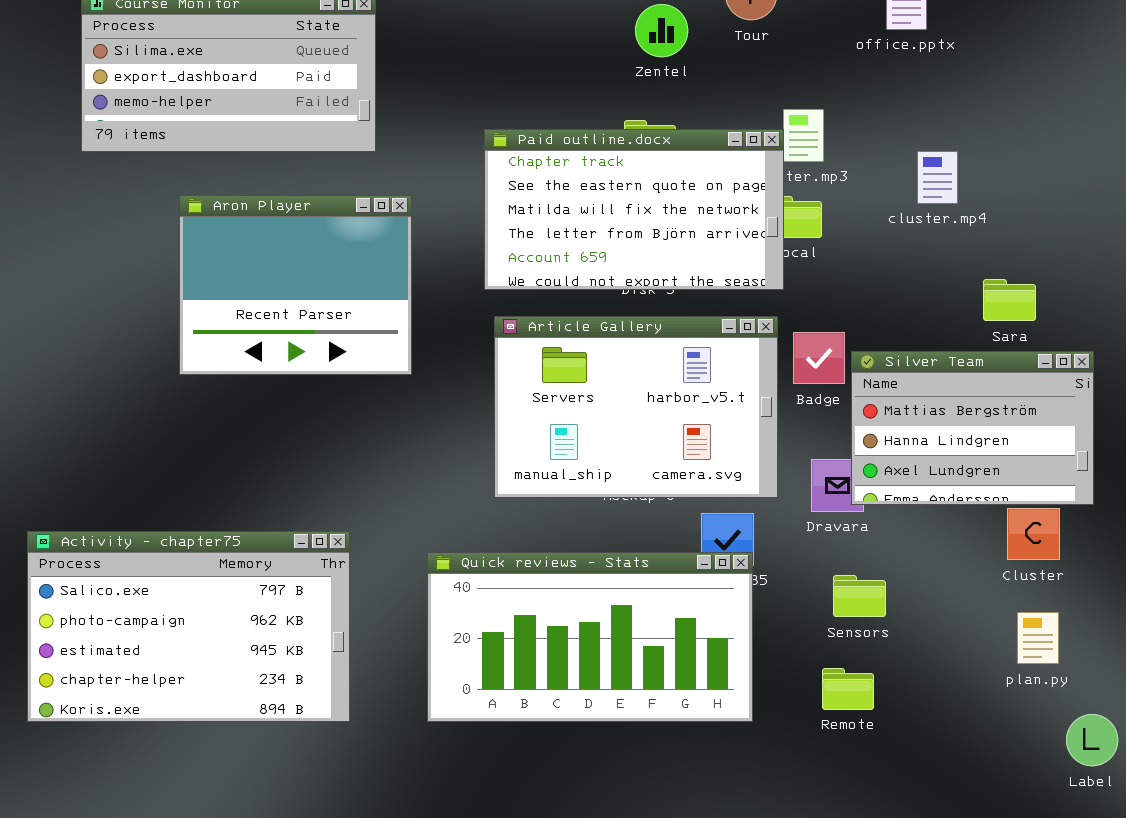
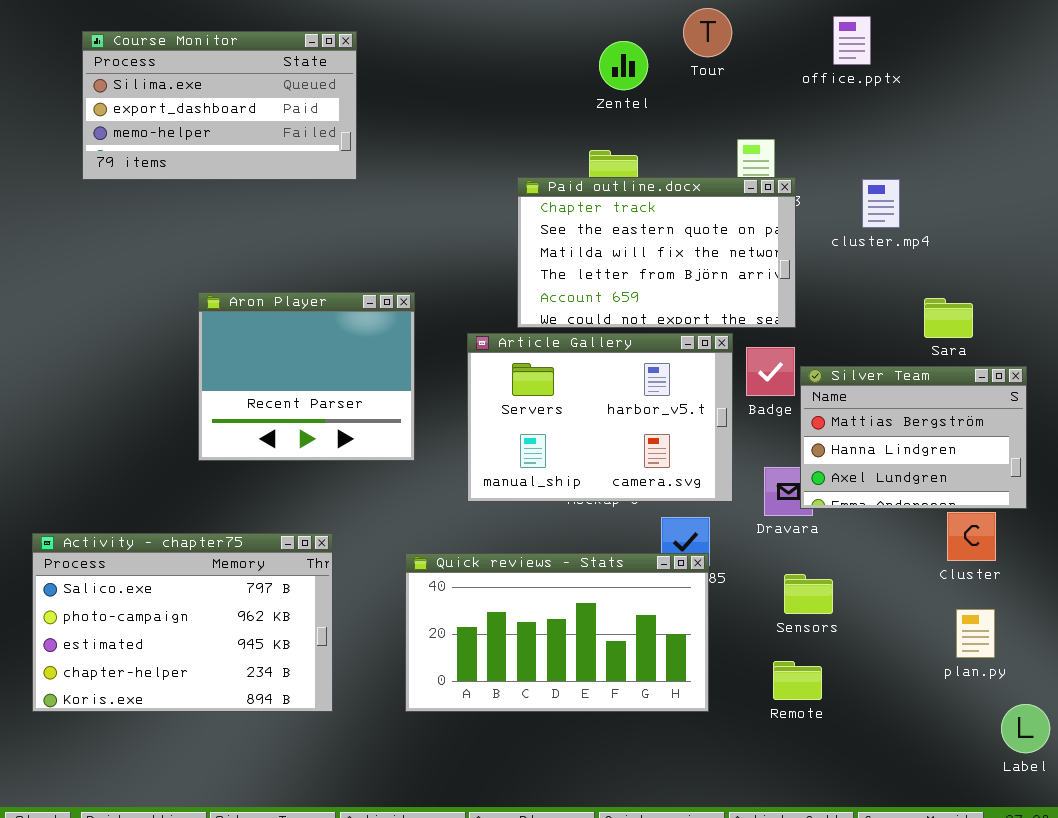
Paid outline.docx: [484,129,784,290] -> [517,177,796,328], moved
Aron Player: [179,195,412,375] -> [198,292,415,461], moved

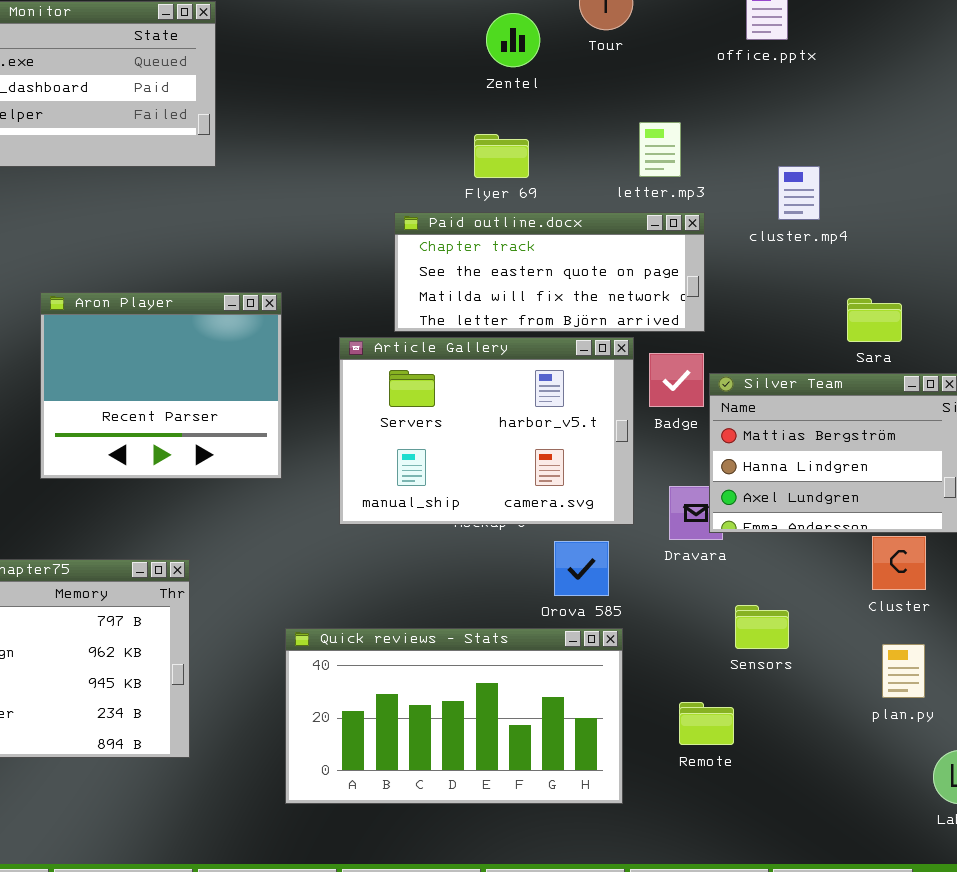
Paid outline.docx: [517,177,796,328] -> [394,212,705,332], resized
Quick reviews - Stats: [405,553,709,712] -> [285,628,623,804], moved
Sensors: [784,574,833,614] -> [735,605,789,649], moved

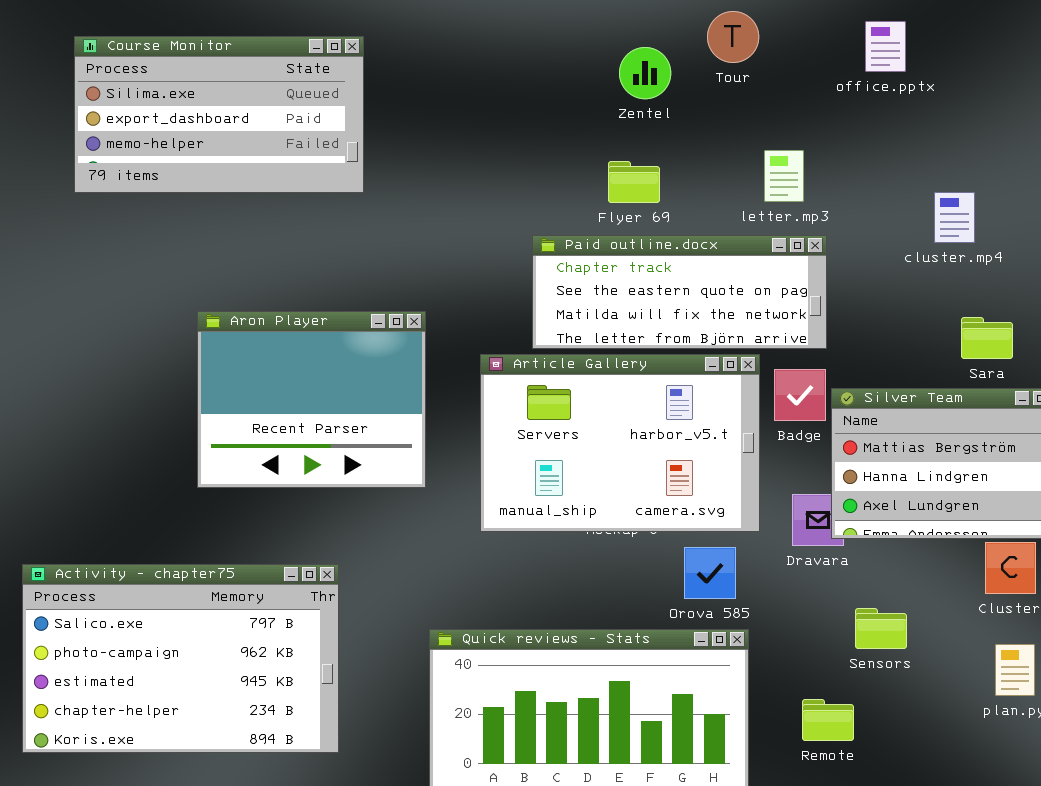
cluster.mp4: [778,166,820,220] -> [934,192,975,243], moved

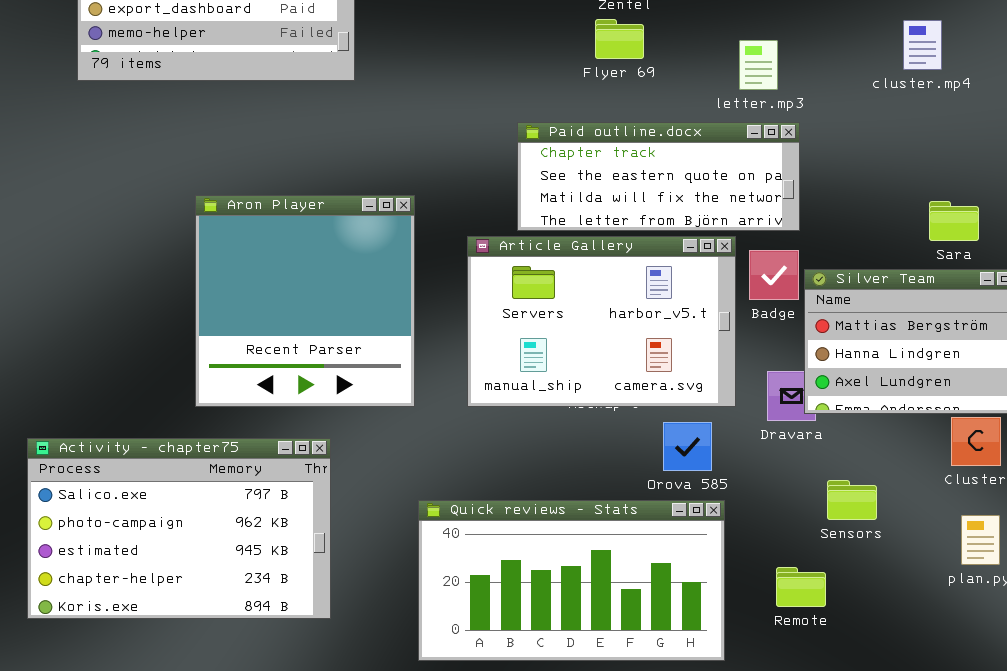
Flyer 69: [608,161,660,203] -> [595,19,644,59], moved
cluster.mp4: [934,192,975,243] -> [903,20,942,70], moved
Aron Player: [197,311,426,488] -> [195,195,415,407], resized

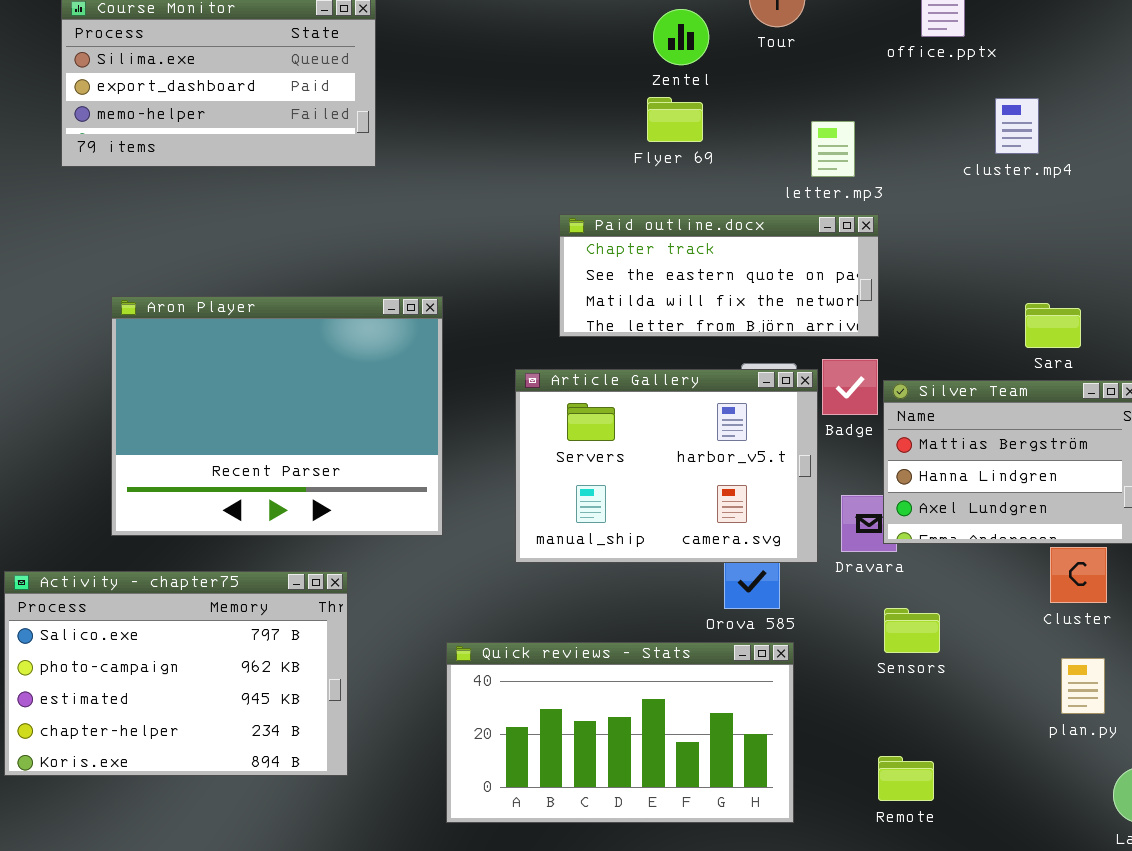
Aron Player: [195,195,415,407] -> [111,296,443,536], resized
Article Gallery: [467,236,736,407] -> [515,369,818,563], moved
Sensors: [827,480,877,520] -> [884,608,940,653], moved
Remote: [776,567,826,607] -> [878,756,934,801], moved

